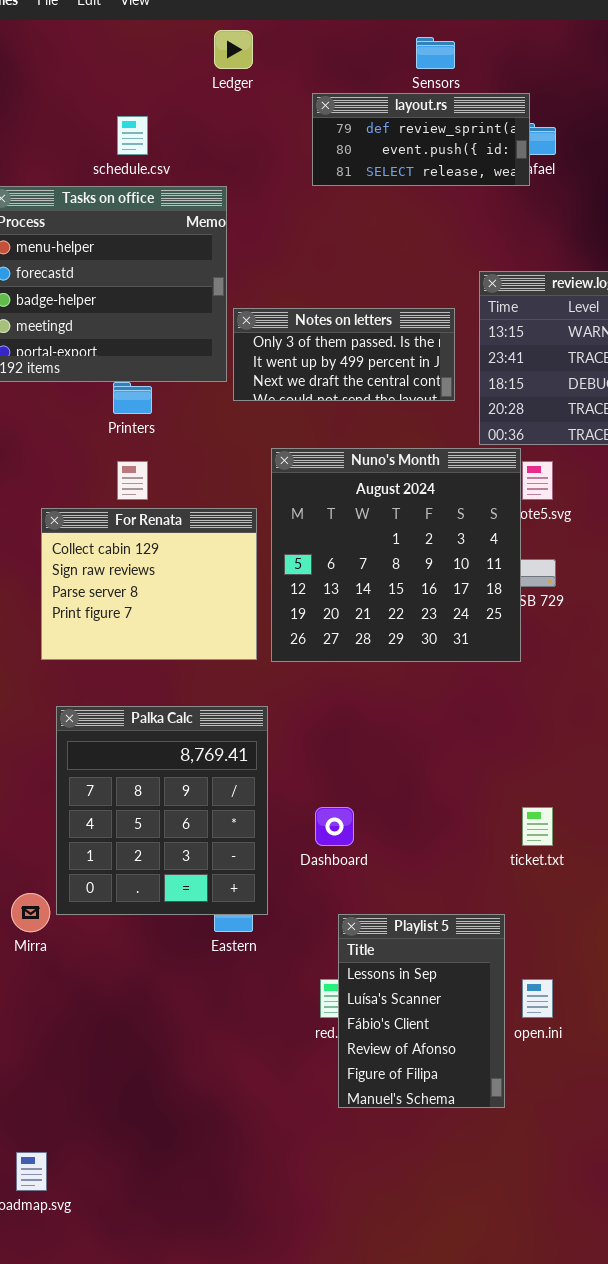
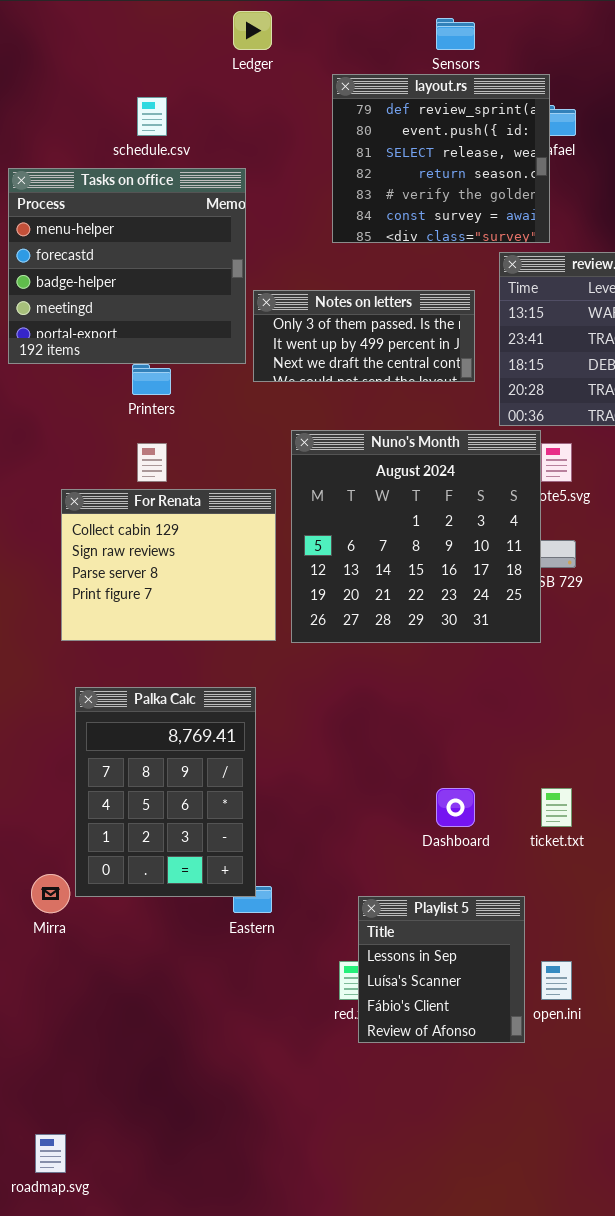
layout.rs: [312,93,530,186] -> [332,74,550,243], resized
Palka Calc: [56,706,268,915] -> [75,687,256,897], resized
Dashboard: [315,807,354,846] -> [436,788,475,827], moved
Playlist 5: [338,914,505,1108] -> [358,896,525,1043], resized

